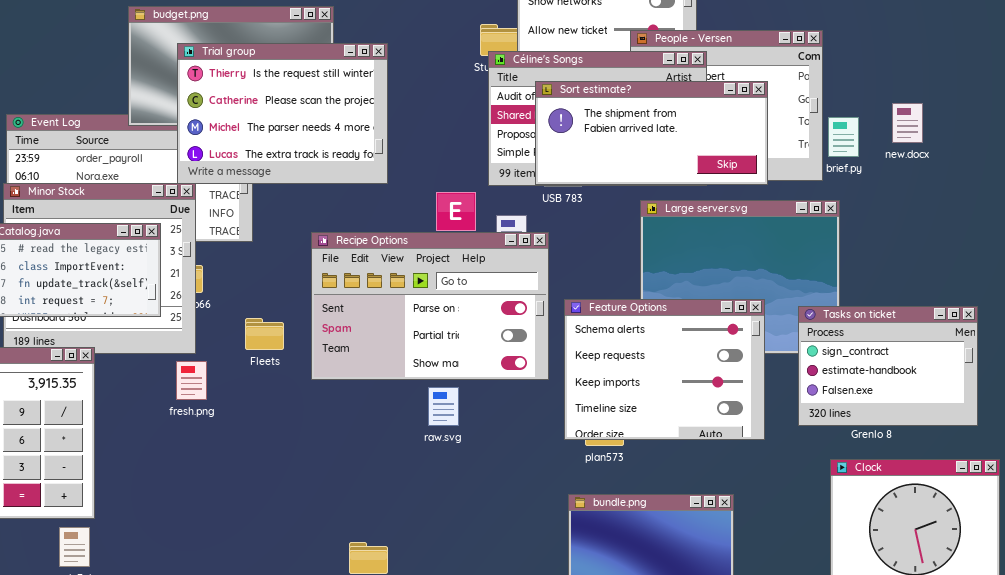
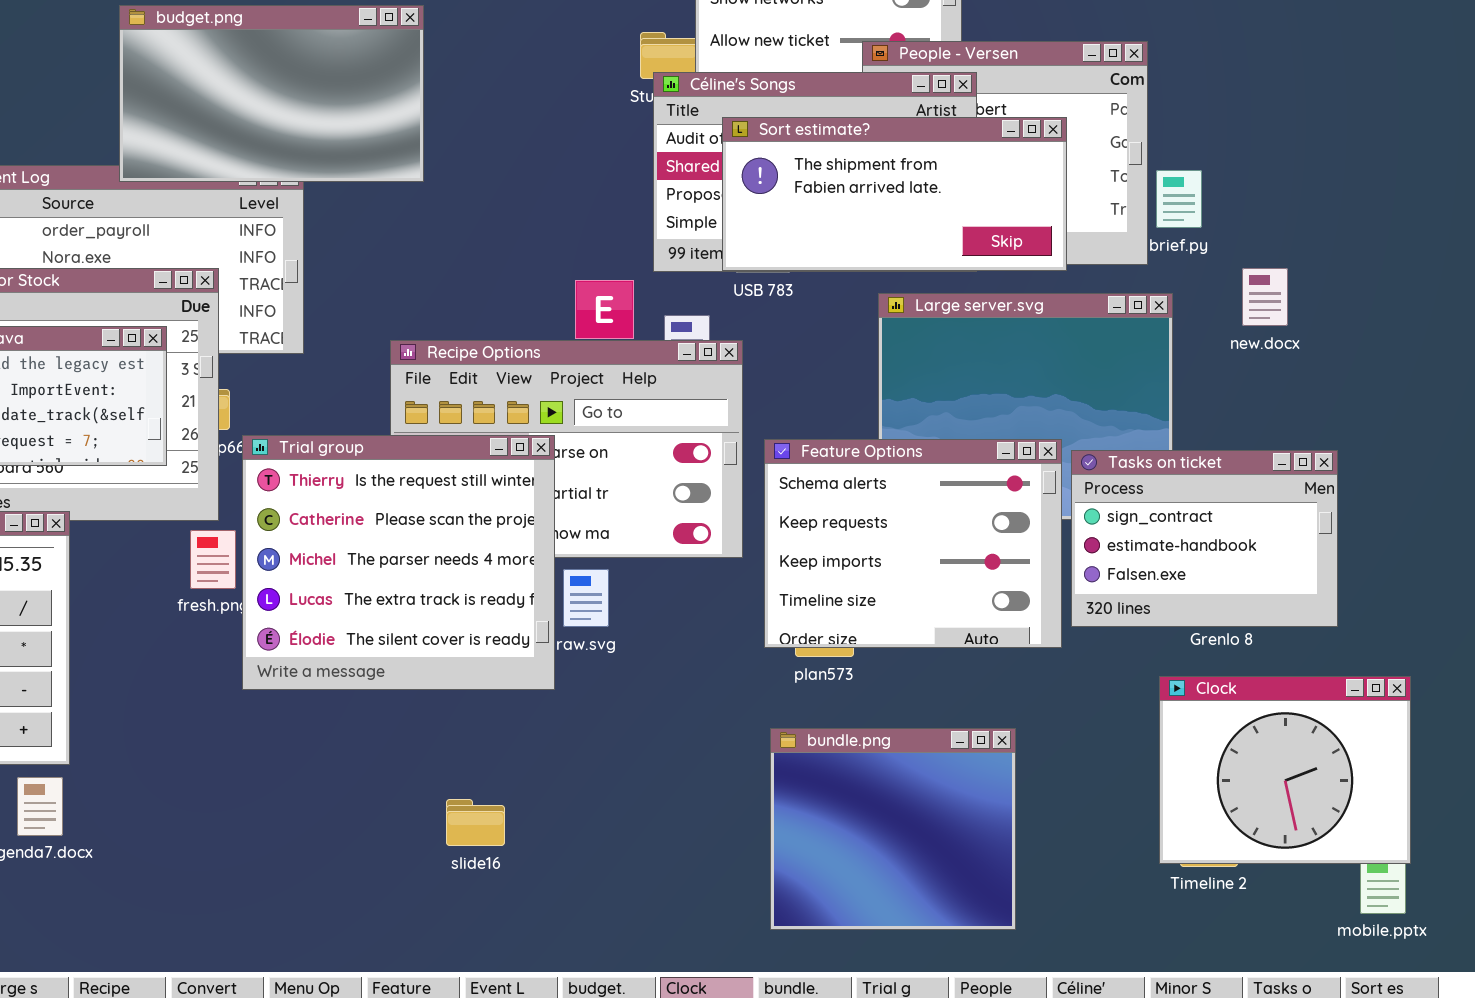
Trial group: [177,43,388,184] -> [242,435,555,690], moved, resized
new.docx: [892,103,923,143] -> [1242,268,1288,326], moved
Tasks on ticket: [798,306,978,426] -> [1071,450,1338,627], moved

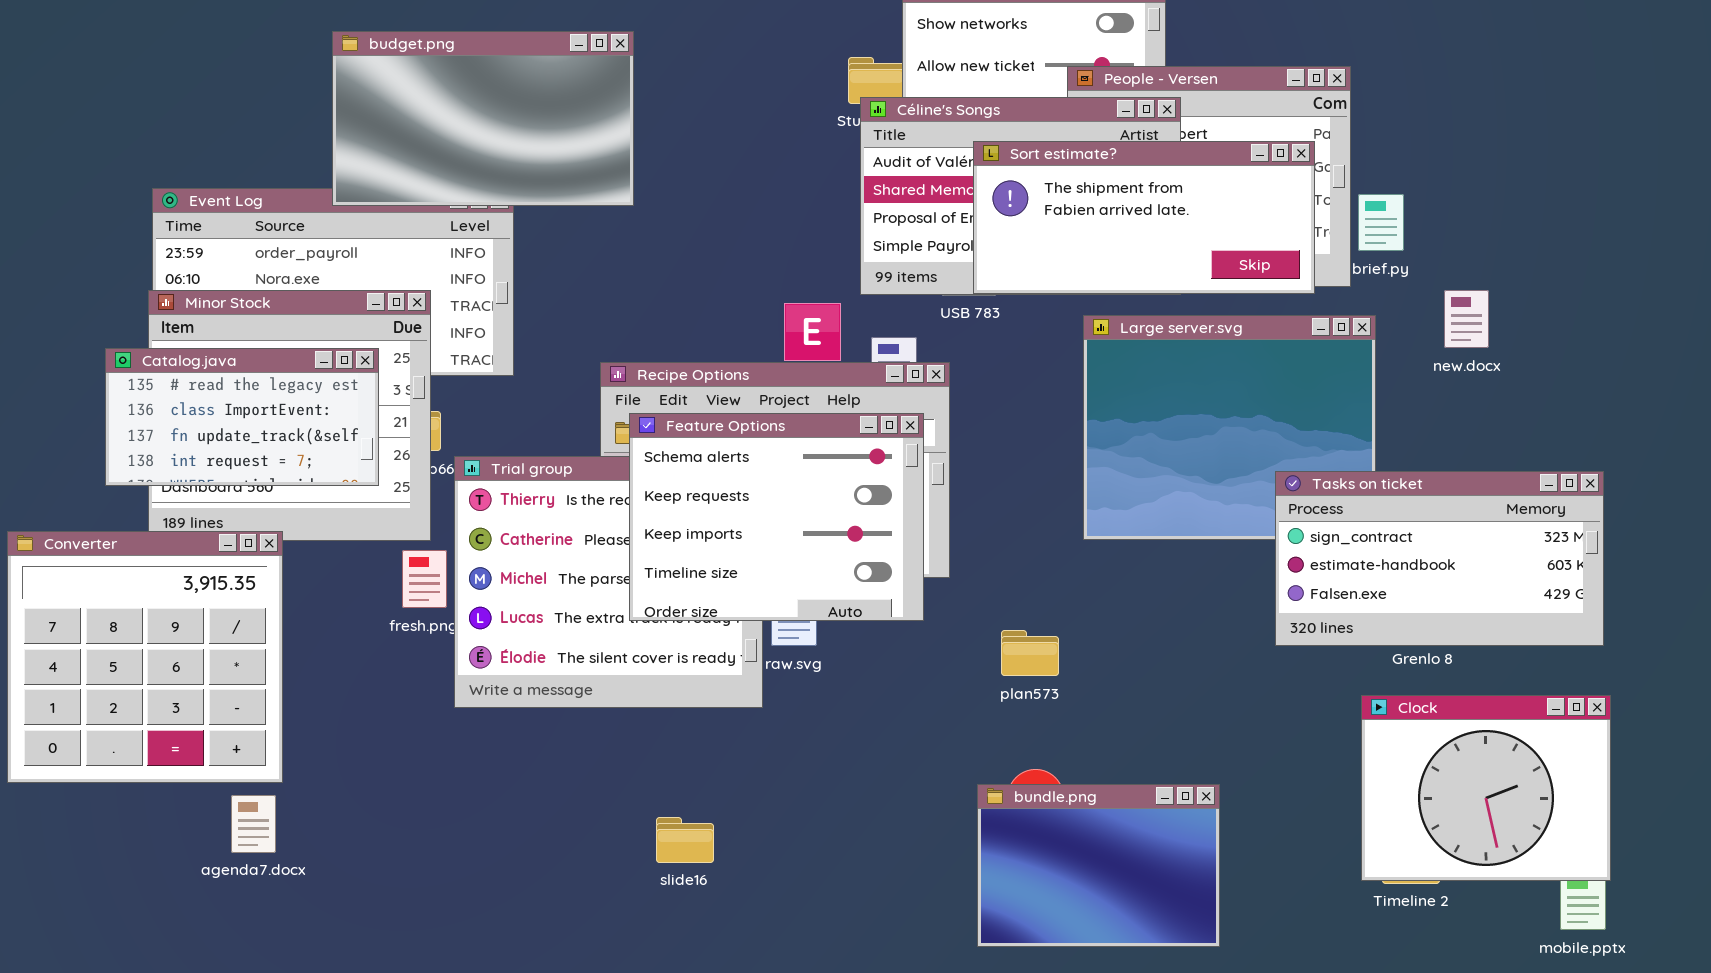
Sort estimate?: [722,117,1067,271] -> [973,141,1315,294], moved
Feature Options: [764,439,1062,648] -> [629,413,924,621], moved
Tasks on ticket: [1071,450,1338,627] -> [1275,471,1604,646], resized
bundle.png: [770,728,1016,930] -> [977,784,1220,947], resized

